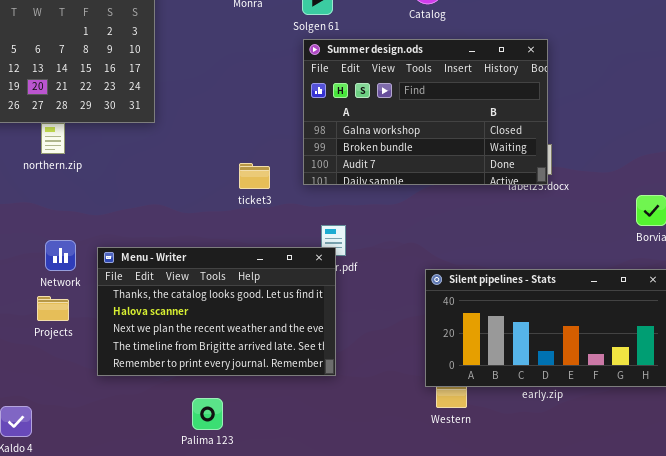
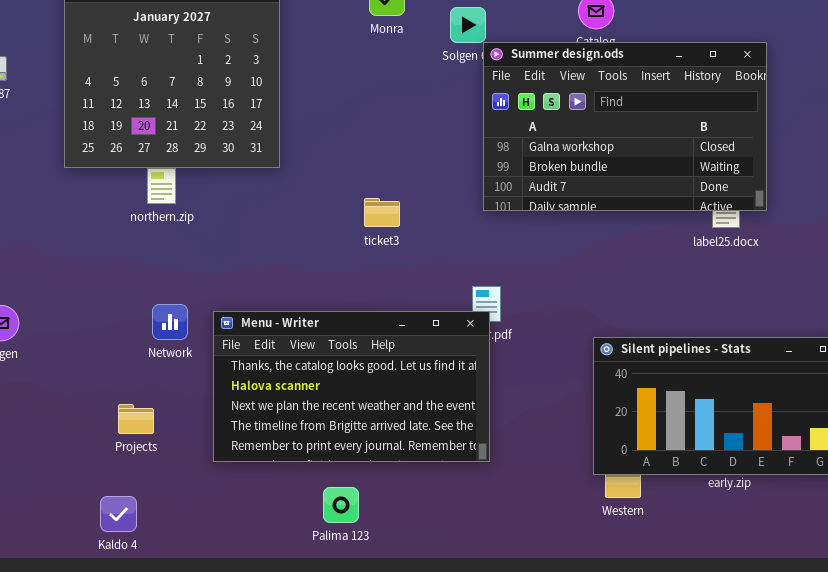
Summer design.ods: [303,39,548,185] -> [483,42,767,211], moved
ticket3: [239,163,270,189] -> [364,198,400,227], moved
Projects: [37,296,69,321] -> [118,404,154,434], moved

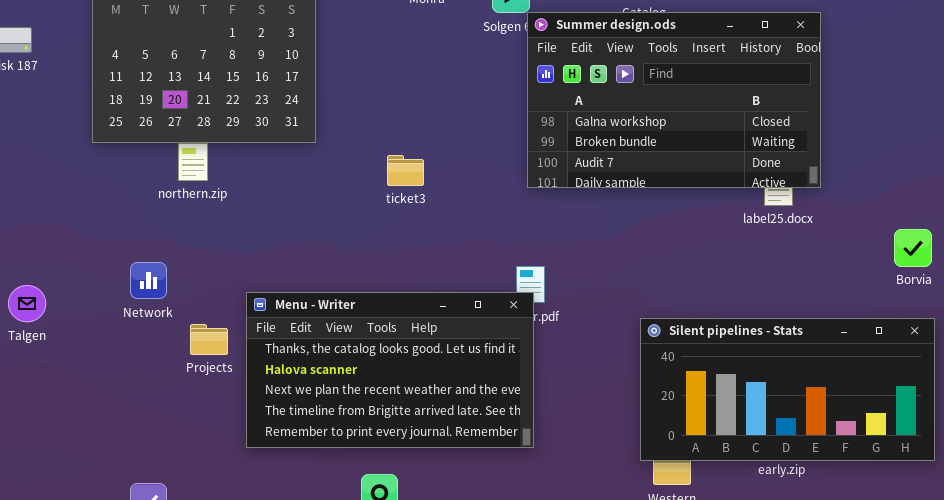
ticket3: [364,198,400,227] -> [387,155,424,186], moved
Network: [152,304,188,340] -> [130,262,167,299], moved
Projects: [118,404,154,434] -> [190,324,228,355], moved

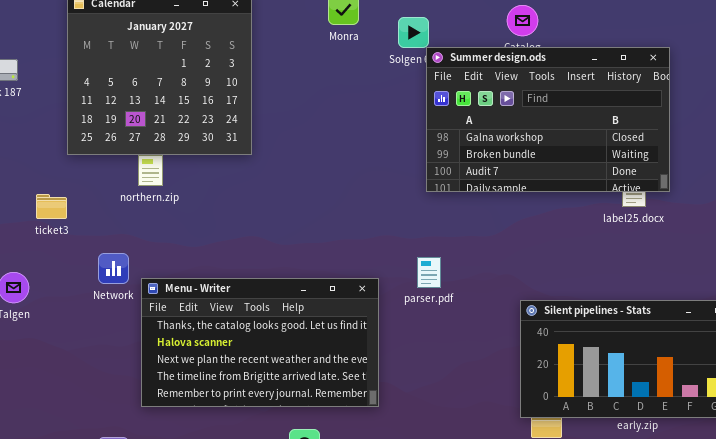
ticket3: [387,155,424,186] -> [36,194,67,219], moved
Menu - Writer: [246,292,534,448] -> [141,278,379,407], moved

